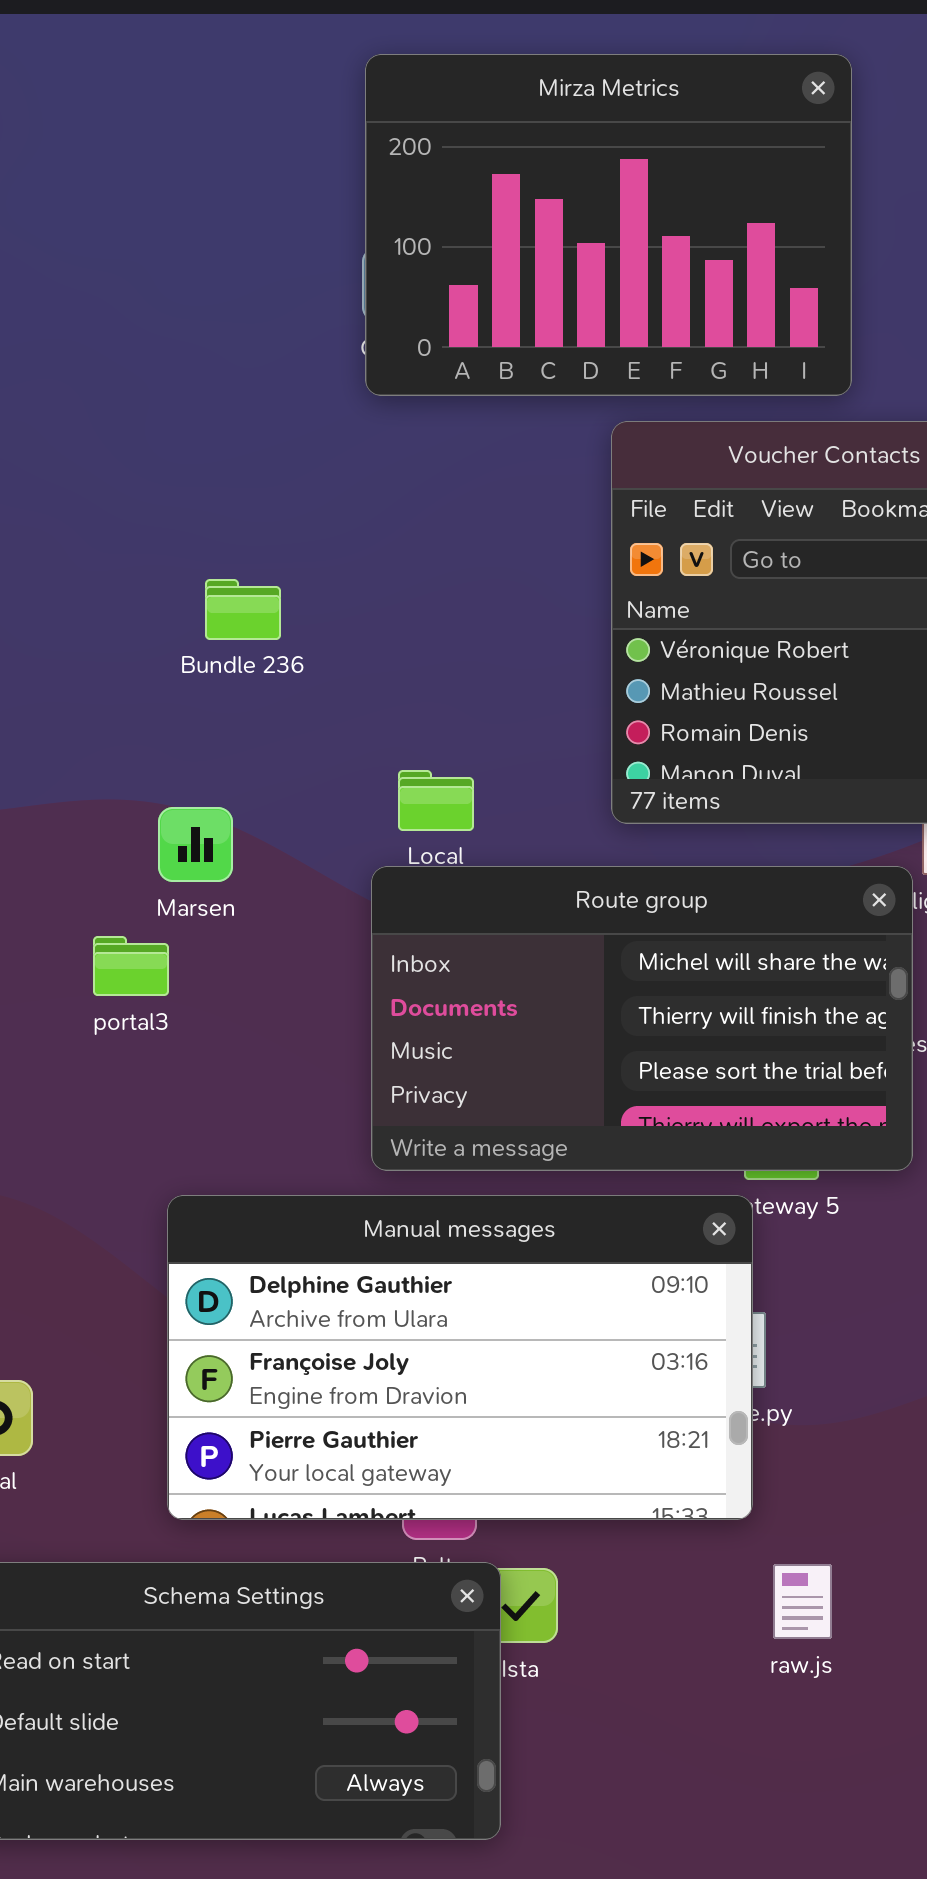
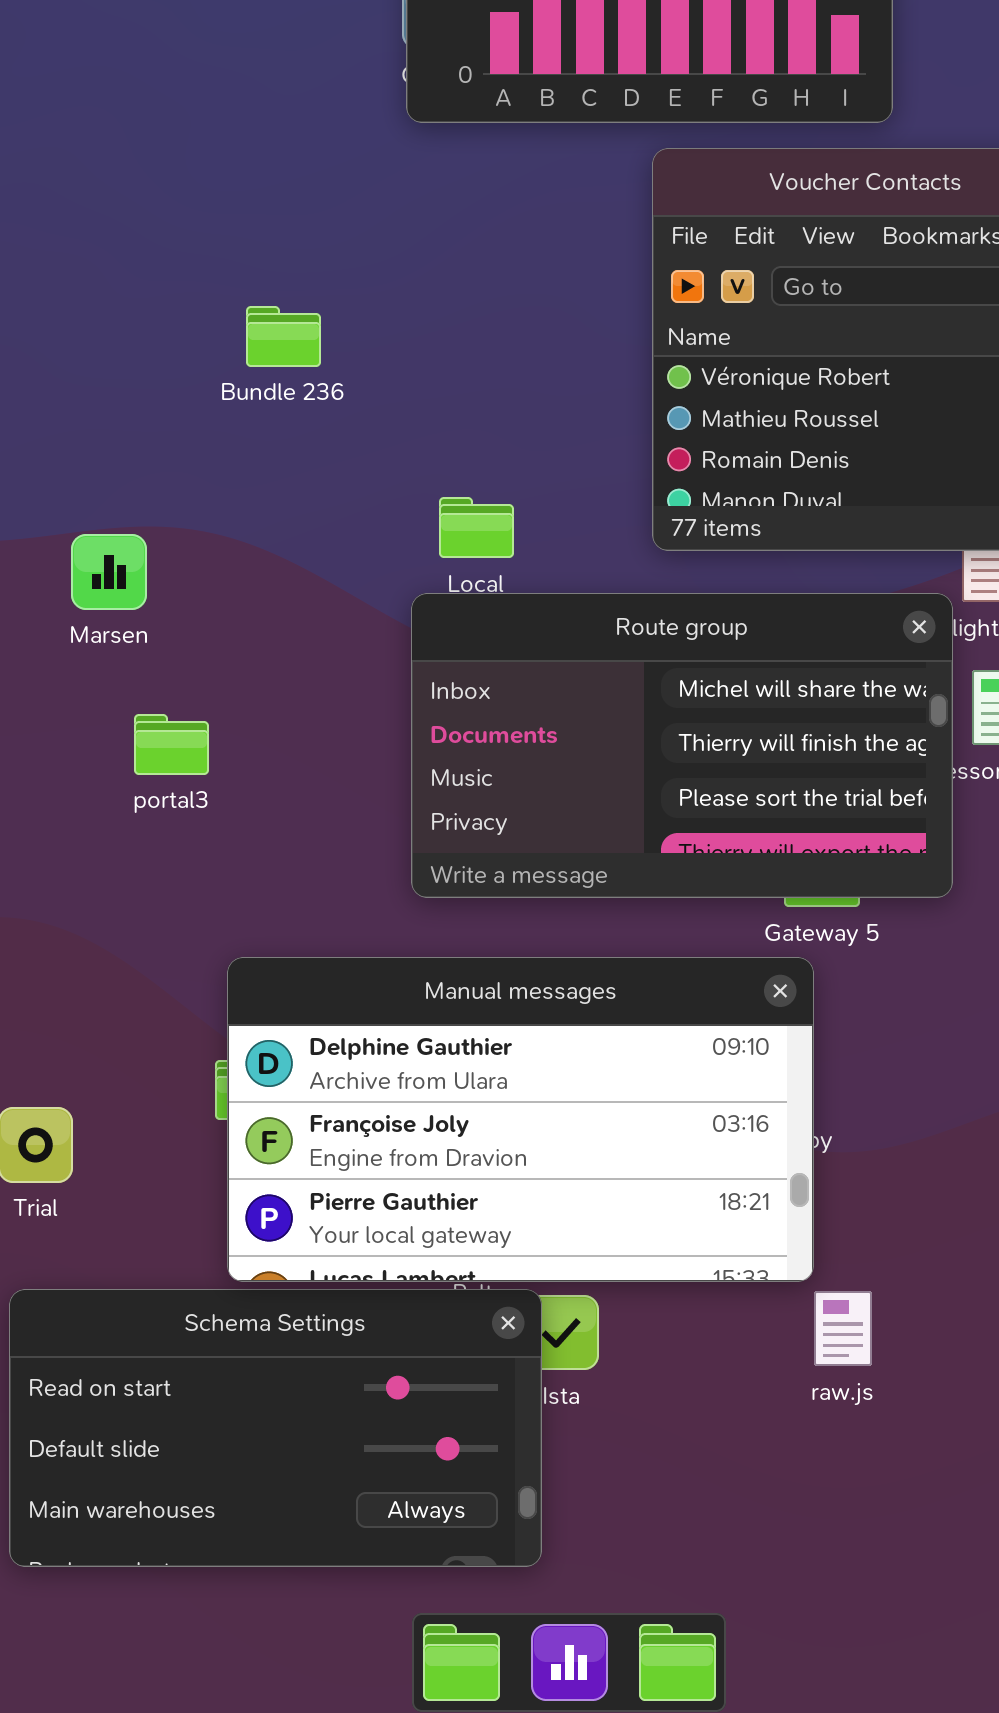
Marsen: [158,807,233,882] -> [71,534,147,610], moved
portal3: [93,936,169,996] -> [134,714,209,775], moved
Manual messages: [167,1195,753,1520] -> [227,957,814,1282], moved

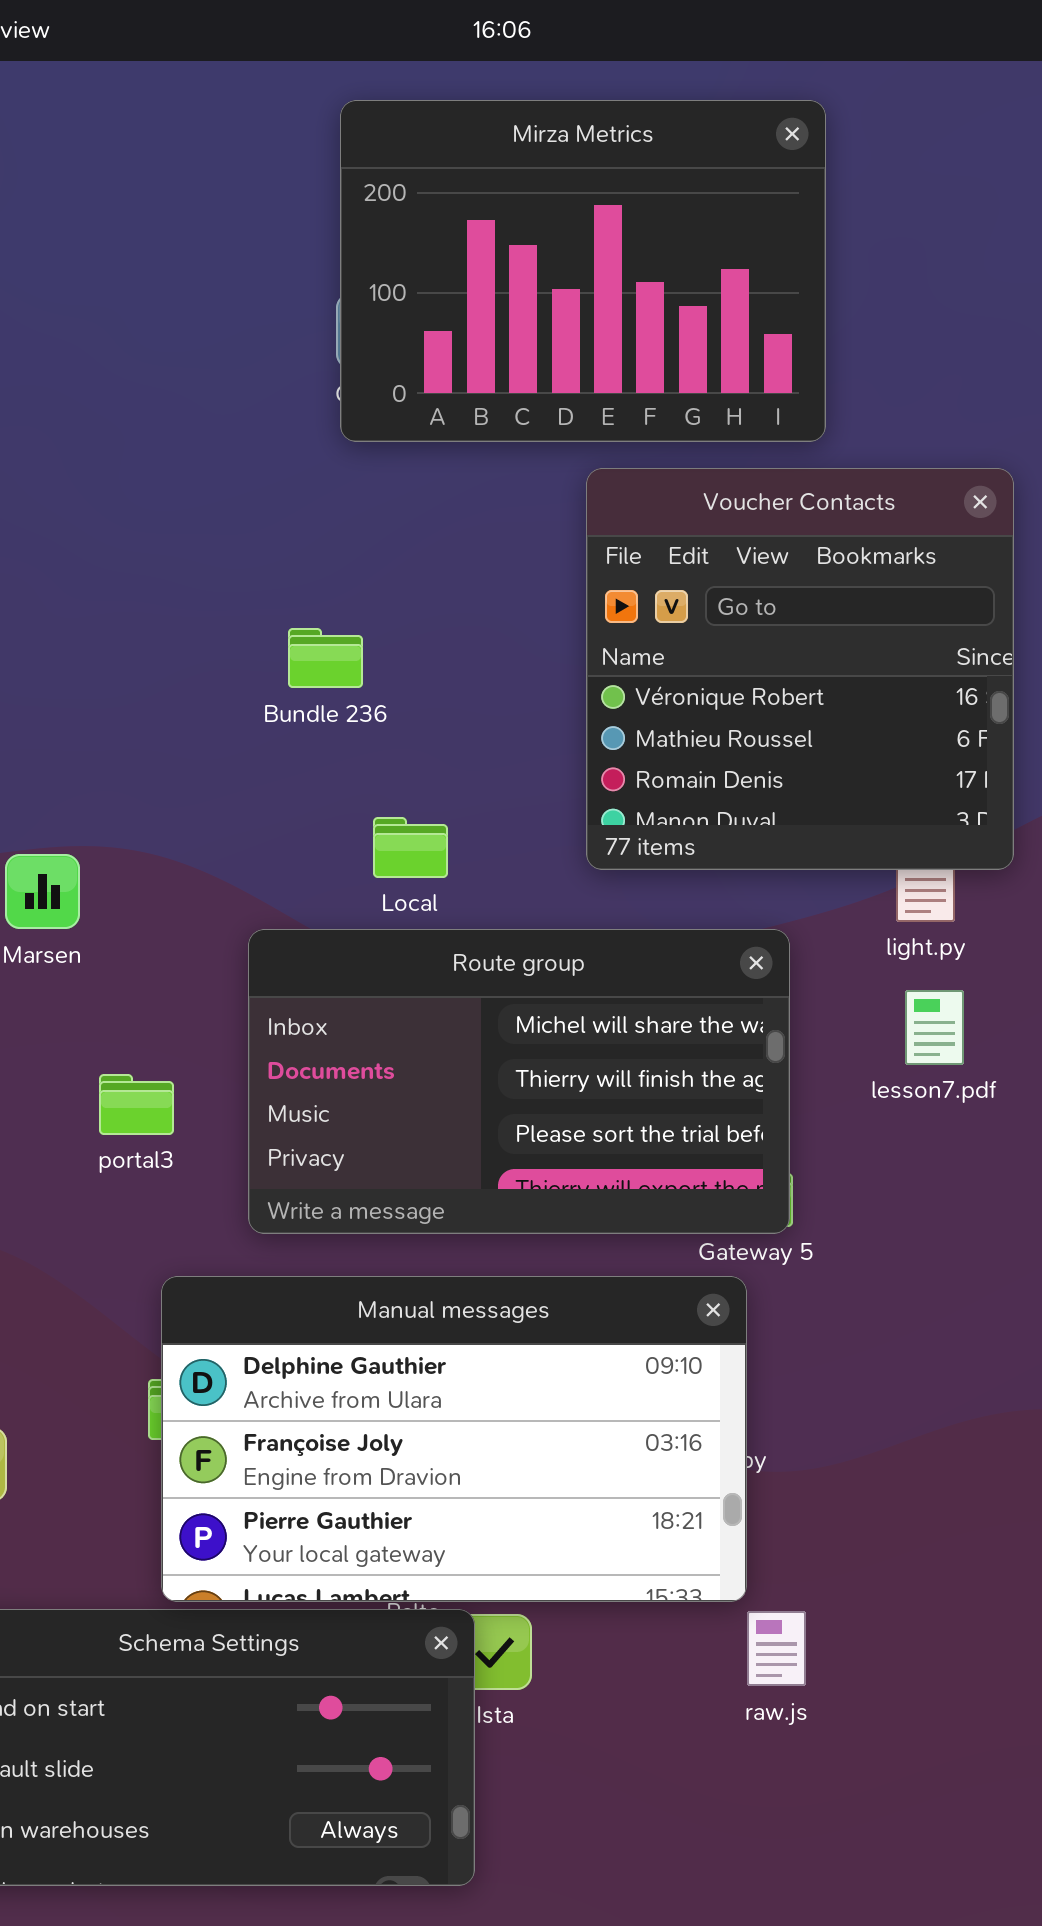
Bundle 236: [246,306,321,367] -> [288,628,363,688], moved
Route group: [411,593,953,898] -> [248,929,790,1234], moved
portal3: [134,714,209,775] -> [99,1074,174,1135], moved

